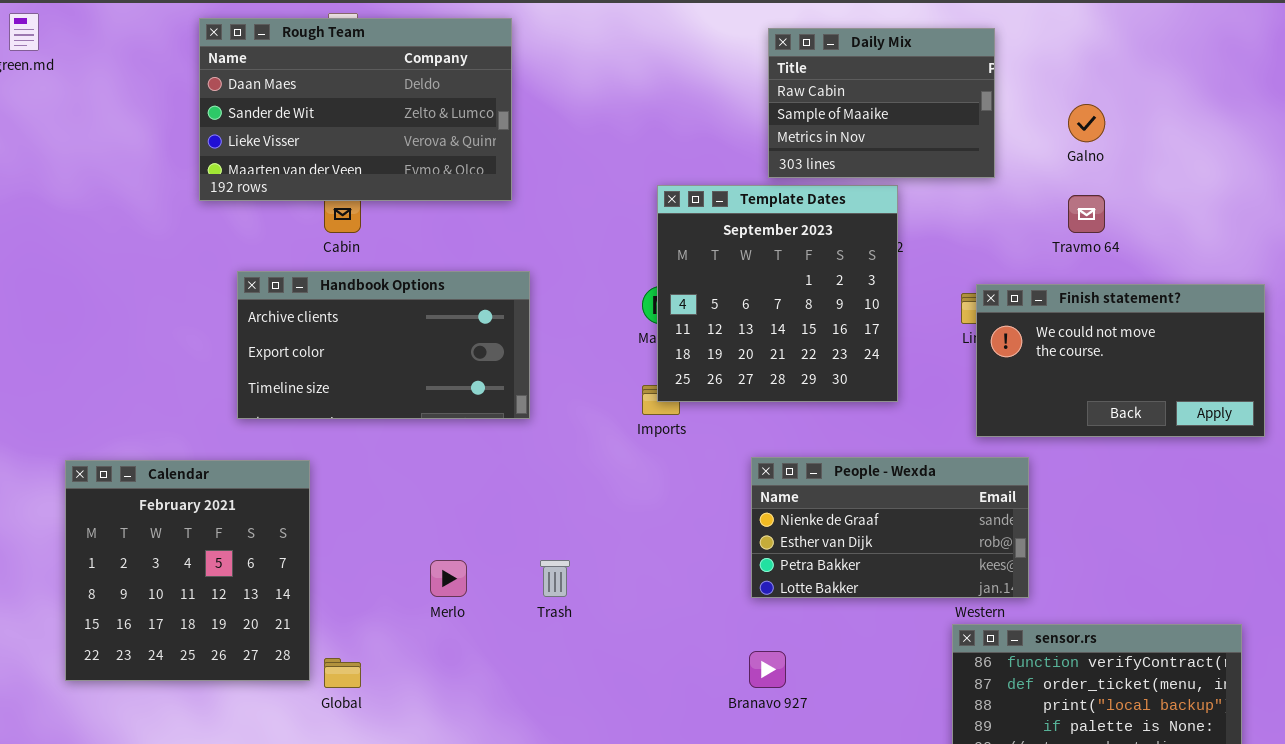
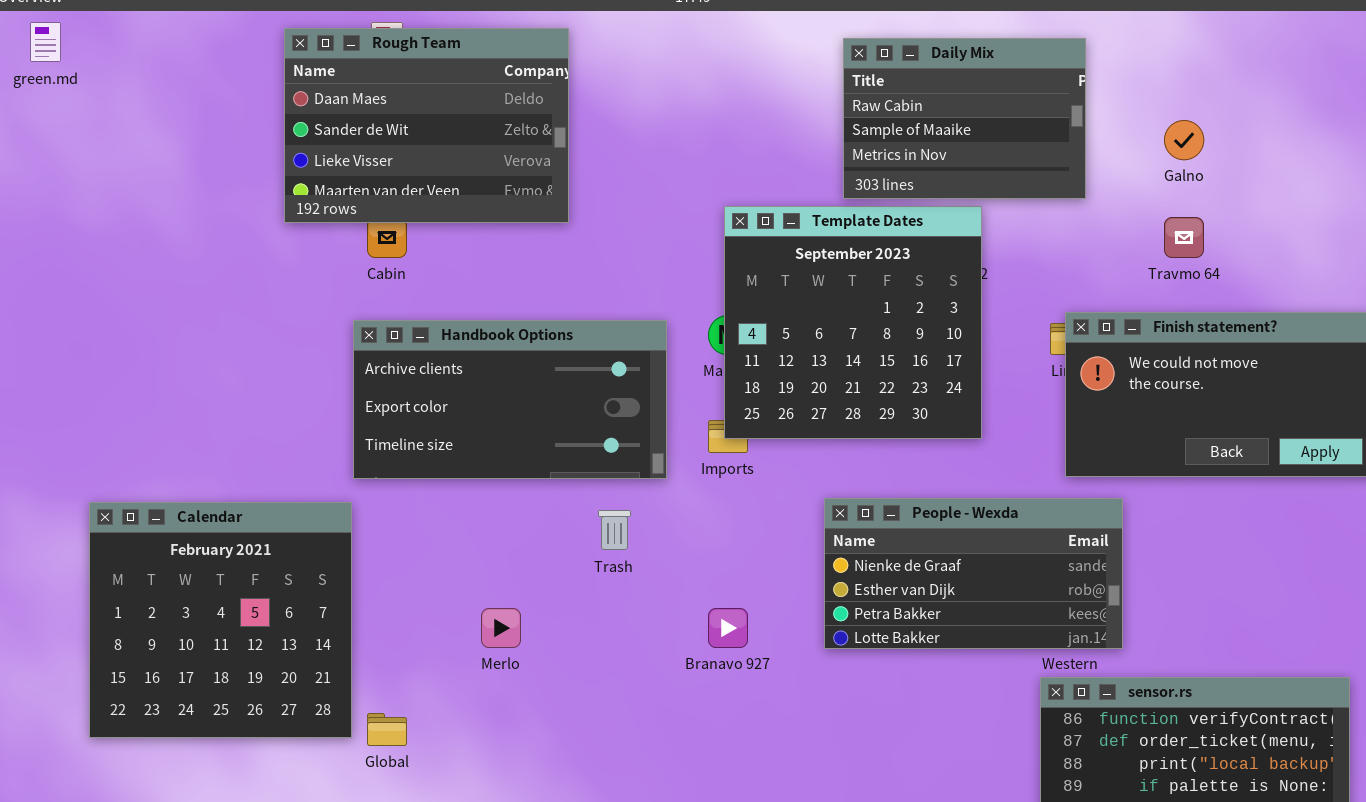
Rough Team: [199,18,512,201] -> [284,28,569,223], resized
Handbook Options: [237,271,530,419] -> [353,320,667,479], moved
Trash: [540,560,570,597] -> [598,510,631,550], moved
Branavo 927: [749,651,786,688] -> [708,608,748,648], moved

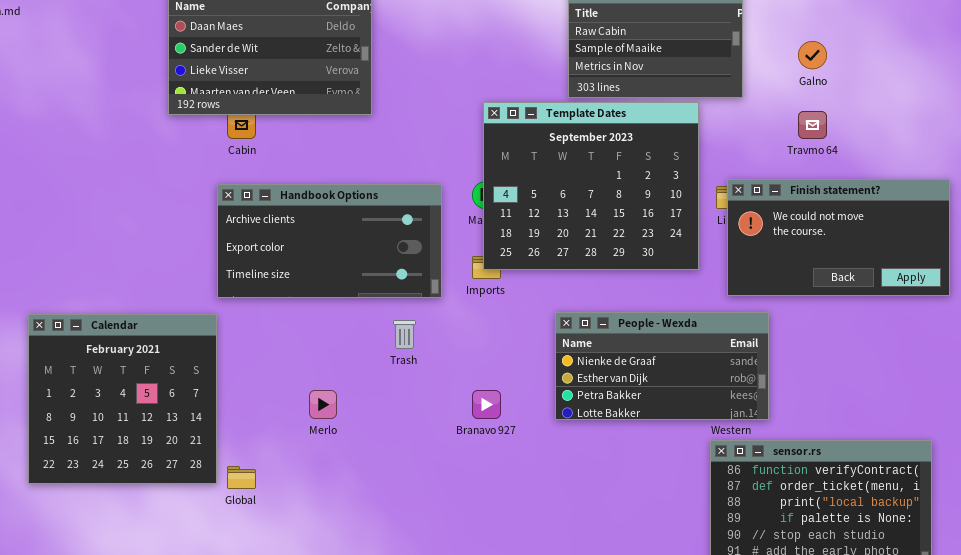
Template Dates: [724,206,982,439] -> [483,102,699,270], resized

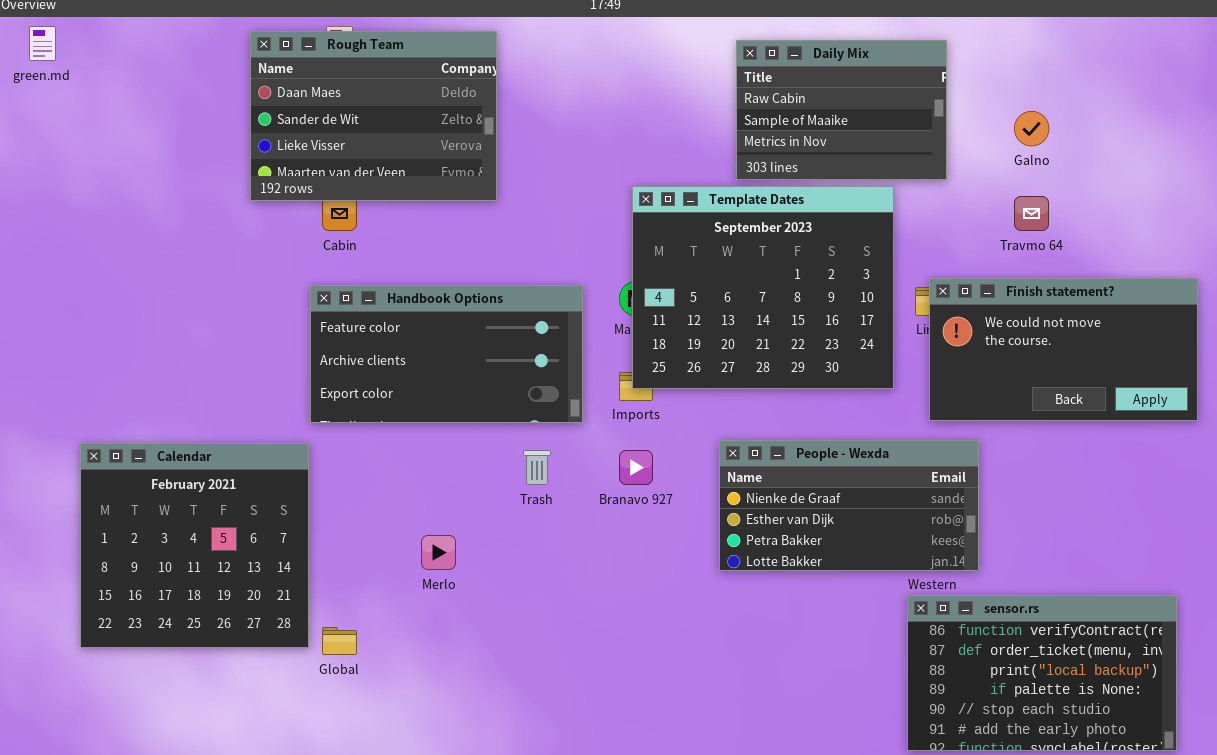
Handbook Options: [217,184,442,298] -> [310,285,583,423], scrolled up 1 row
Branavo 927: [472,390,501,419] -> [619,450,653,485], moved

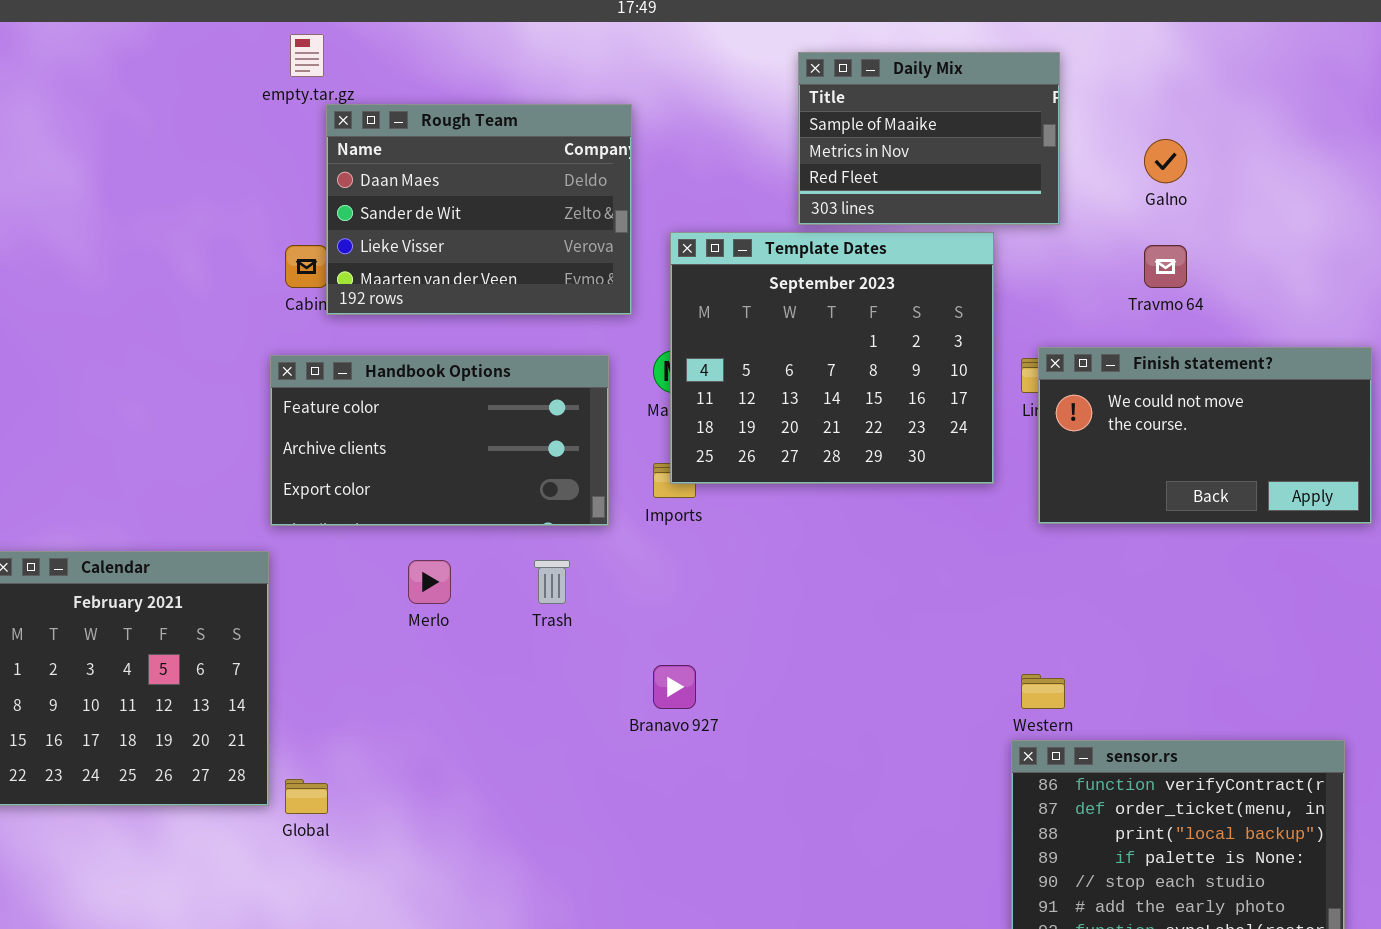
Rough Team: [250,31,497,201] -> [326,104,632,315], moved
Daily Mix: [736,40,947,180] -> [798,52,1060,225], scrolled down 1 row
People - Wexda: [719,440,979,571] -> none, closed
Branavo 927: [619,450,653,485] -> [653,665,696,709], moved
Merlo: [421,535,456,570] -> [408,560,451,604], moved

